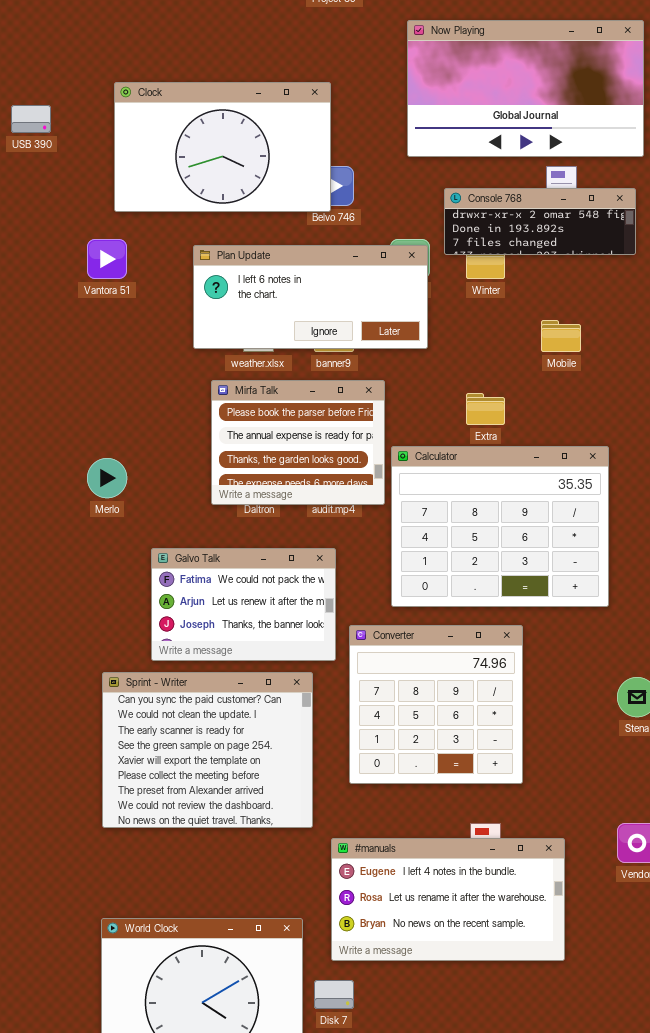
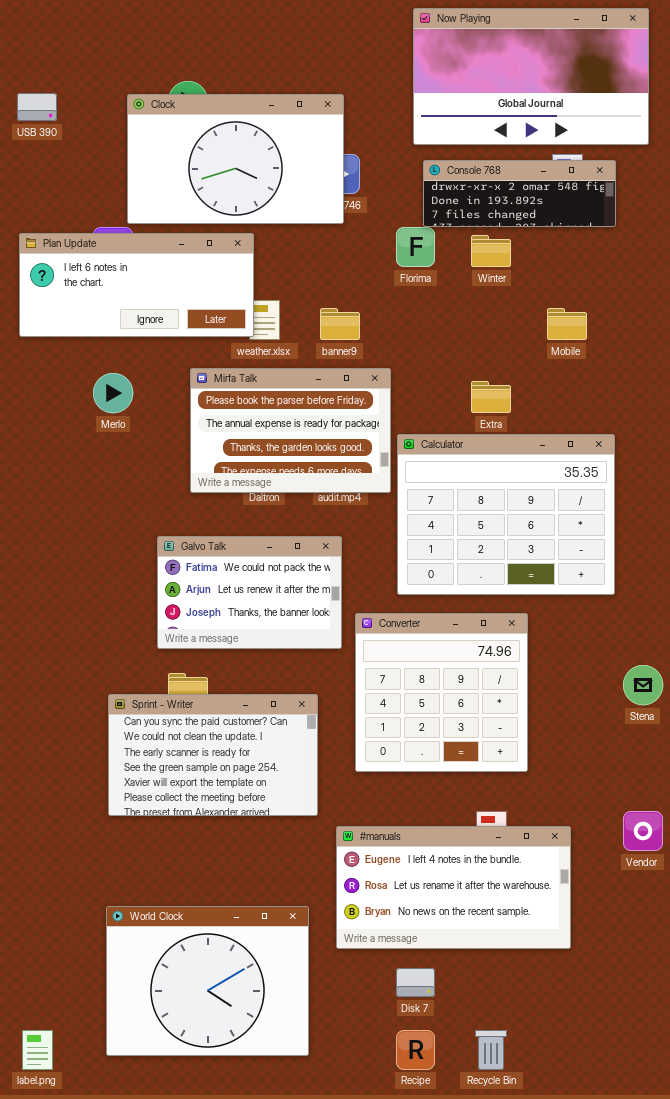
Clock: [114,82,331,212] -> [127,94,344,224], moved
Console 768: [444,188,636,255] -> [423,160,616,227], moved
Plan Update: [193,245,428,349] -> [19,233,254,337], moved
Mirfa Talk: [211,380,385,505] -> [190,368,391,493], resized
Merlo: [87,458,127,498] -> [93,373,133,413], moved
Sprint - Writer: [102,672,313,828] -> [108,694,318,816], resized
Disk 7: [314,980,354,1009] -> [396,968,435,997], moved

